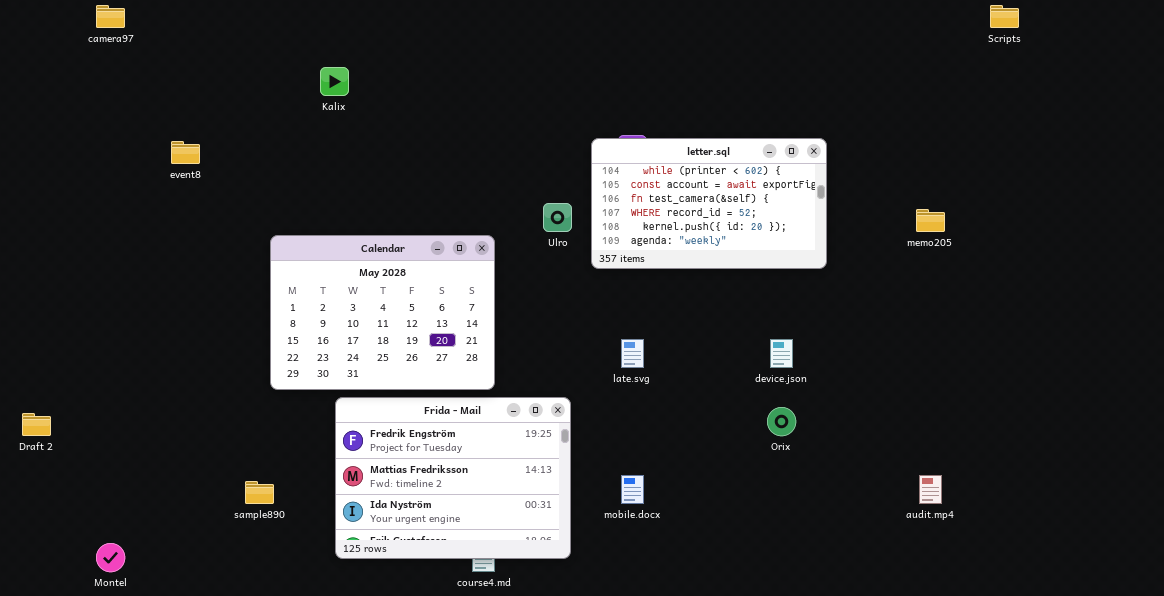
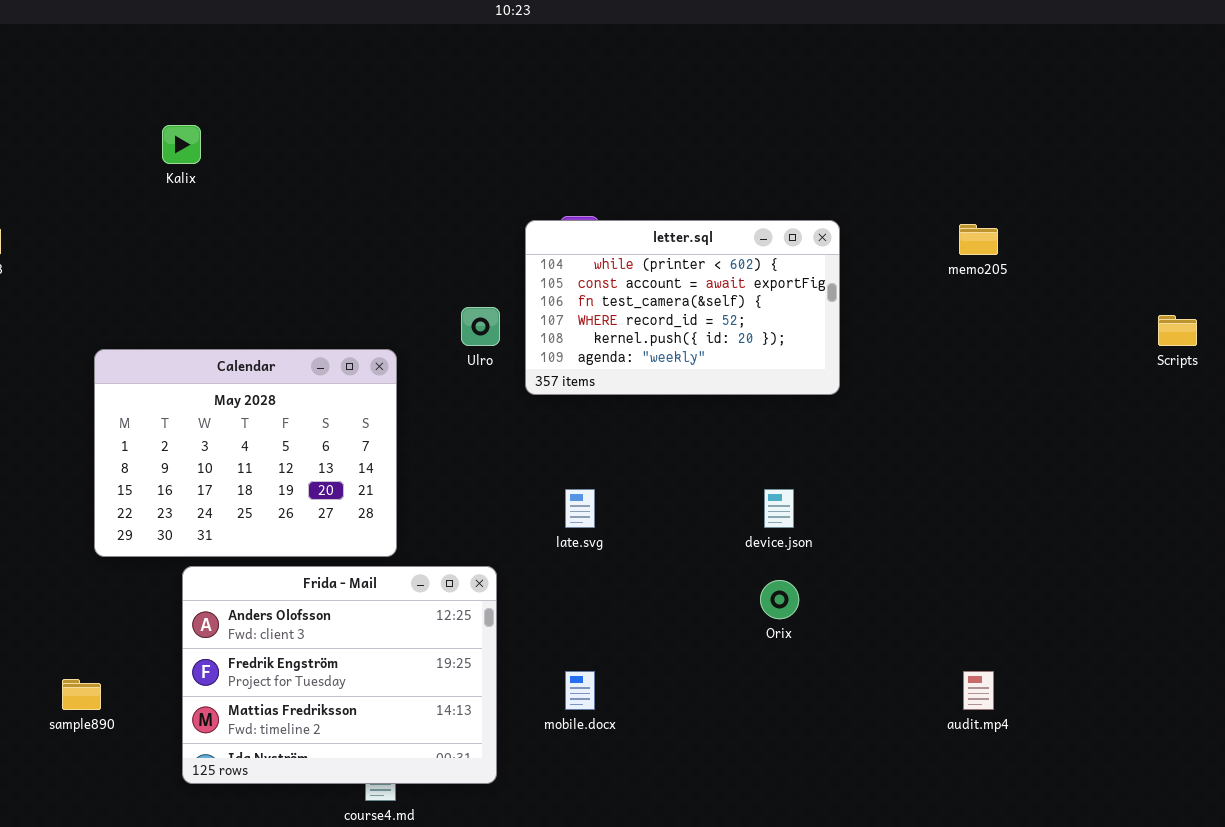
Scripts: [990,5,1019,28] -> [1158,315,1197,346], moved
memo205: [916,209,945,232] -> [959,224,998,255], moved
Frida - Mail: [335,397,571,559] -> [182,566,497,784], scrolled up 1 row

